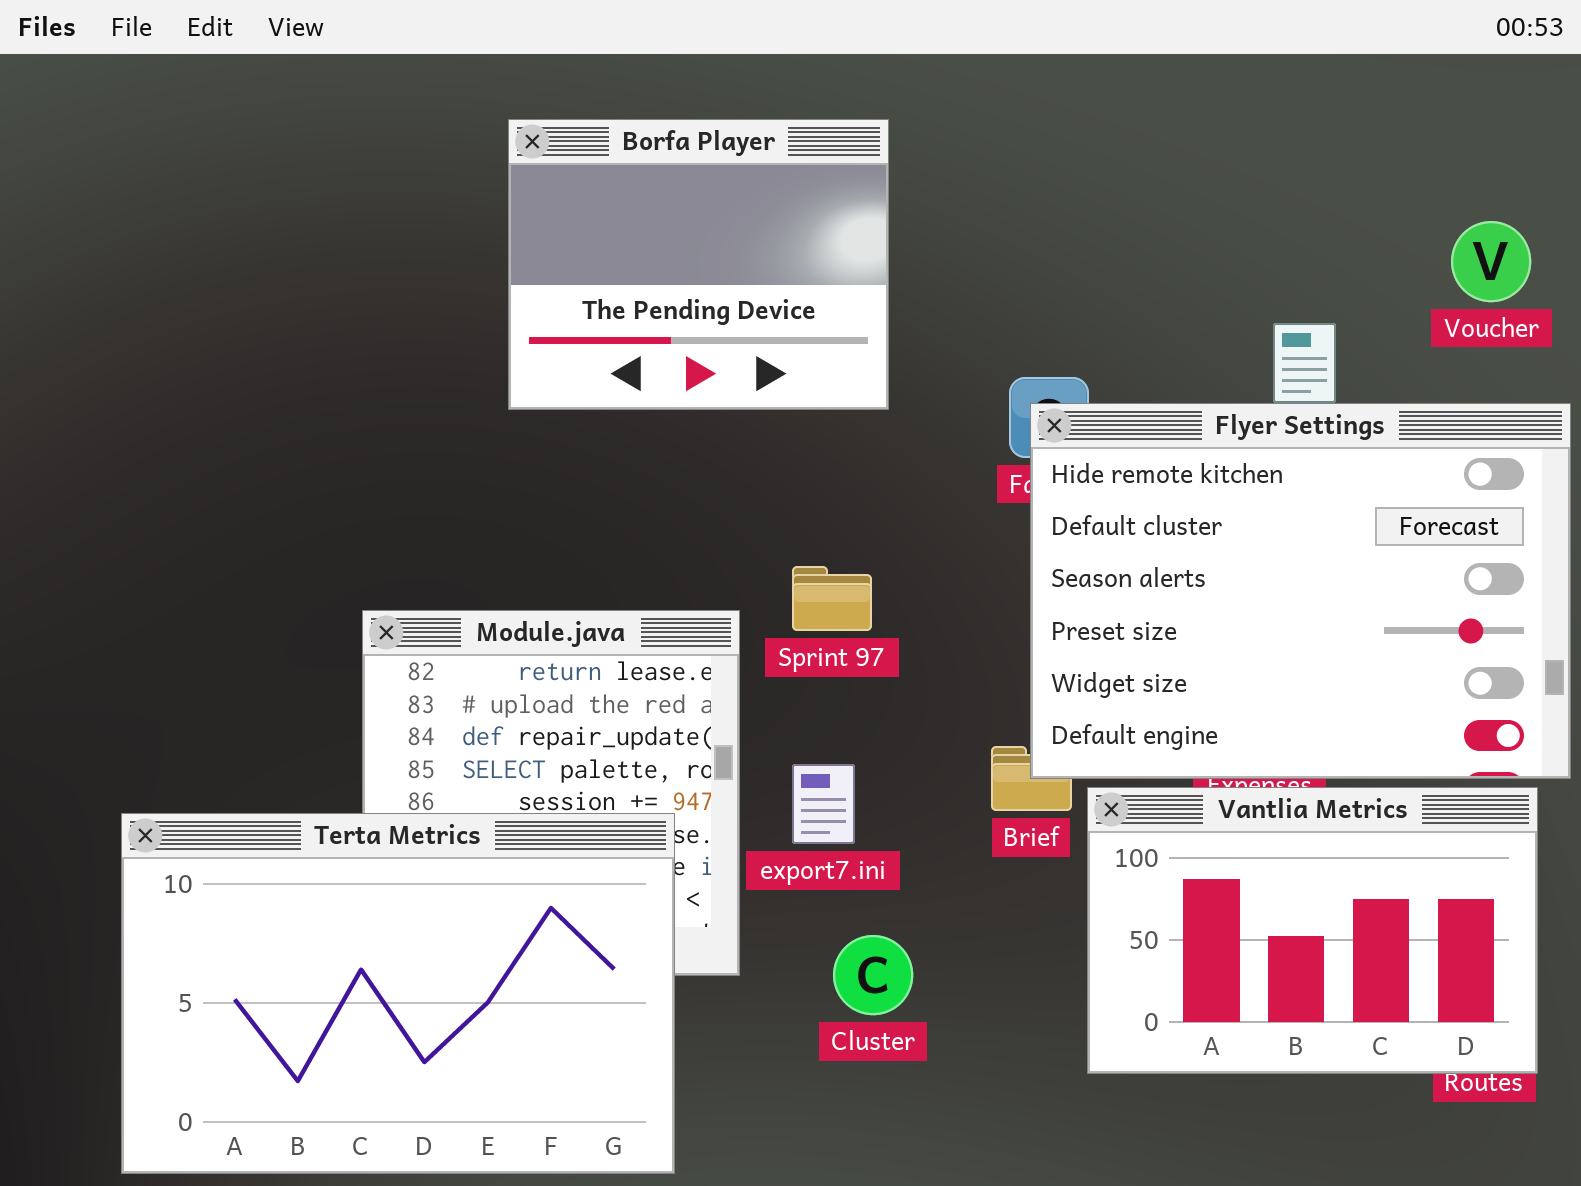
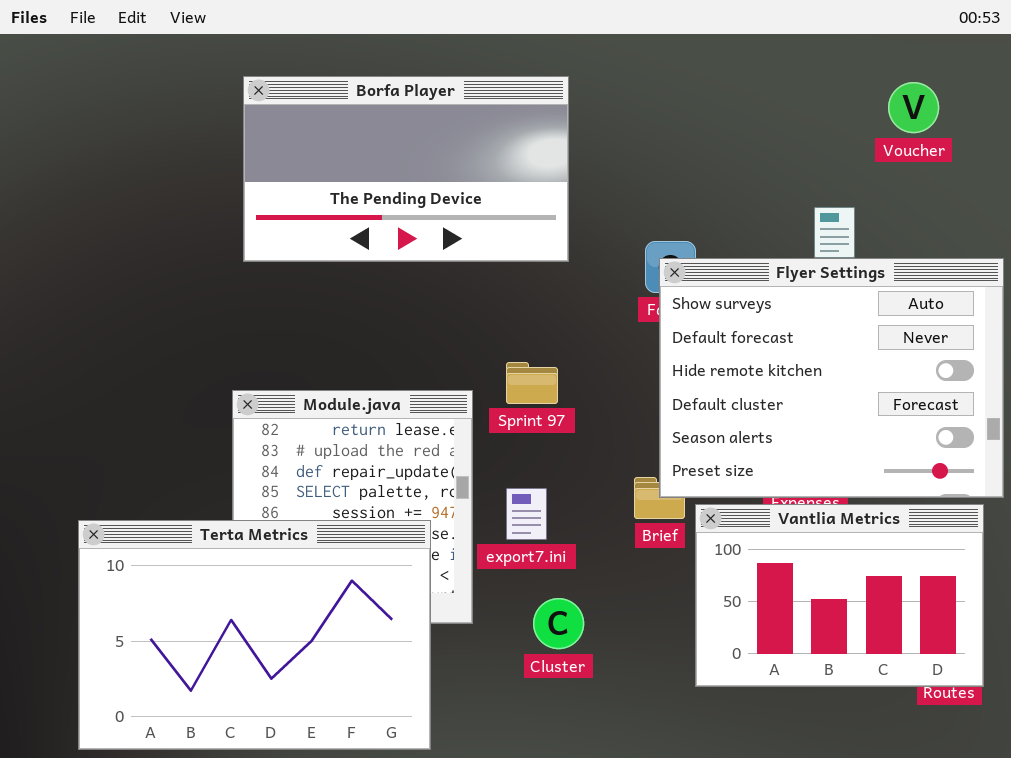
Borfa Player: [508,119,889,410] -> [243,76,569,262], resized
Voucher: [1451,221,1531,302] -> [888,82,939,133], moved
Flyer Settings: [1030,403,1571,779] -> [659,258,1004,498], scrolled up 2 rows

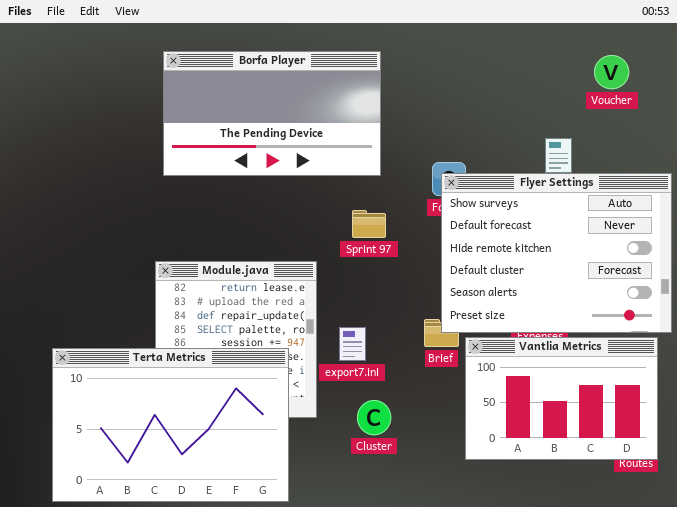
Sprint 97: [506,362,558,404] -> [352,210,386,238], moved

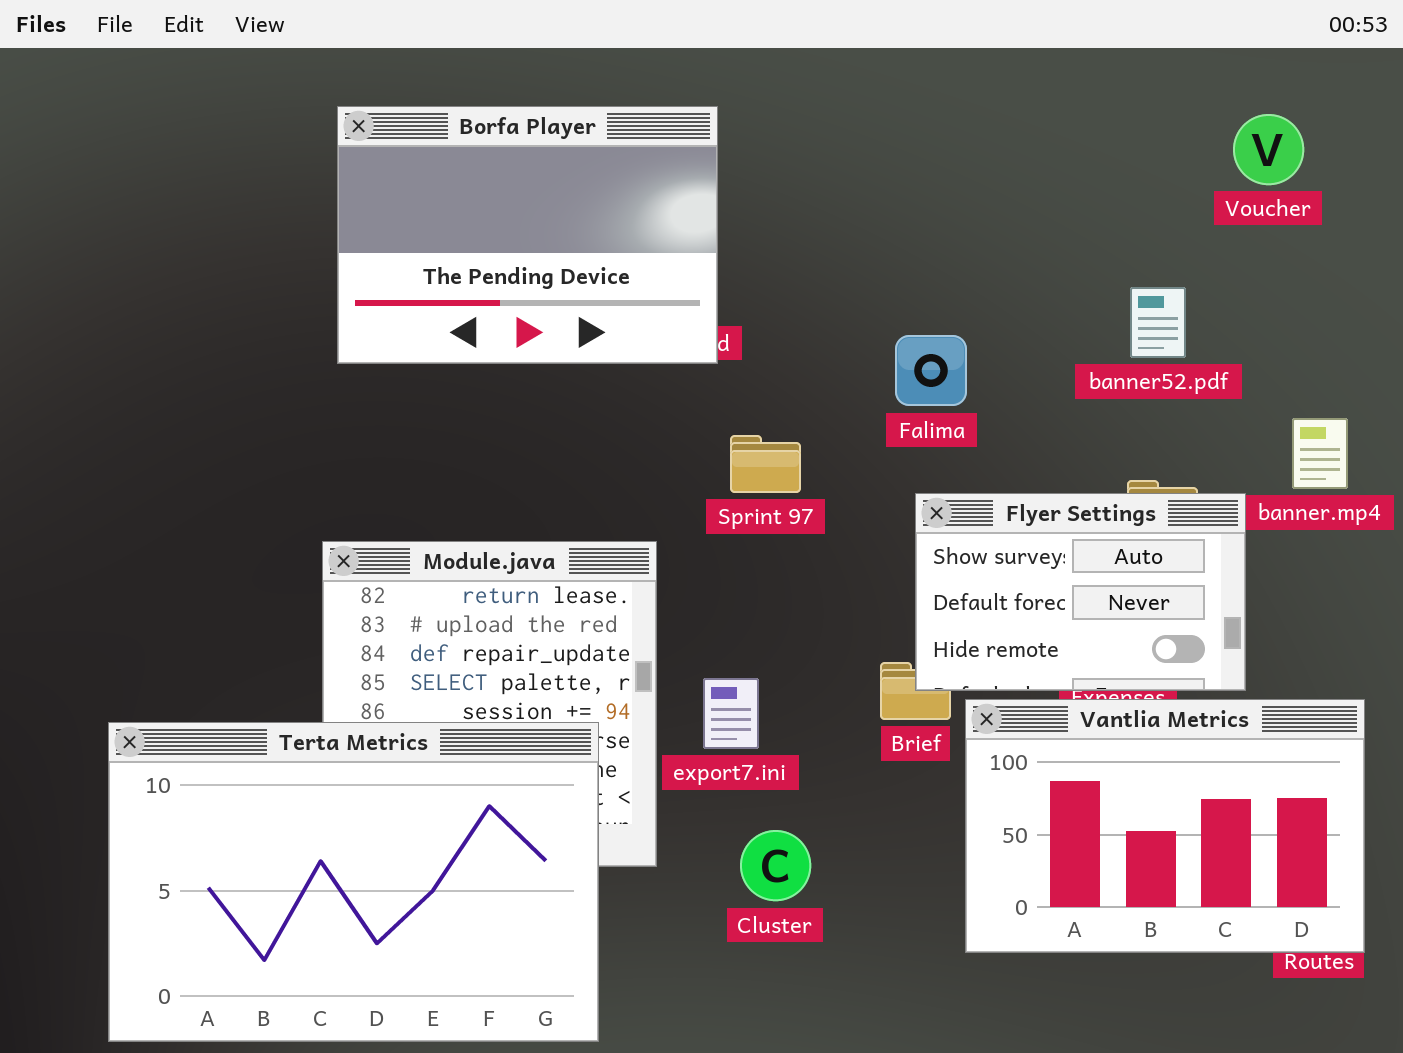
Borfa Player: [163,51,381,176] -> [337,106,718,364], resized
Flyer Settings: [441,173,672,333] -> [915,493,1246,691], resized

